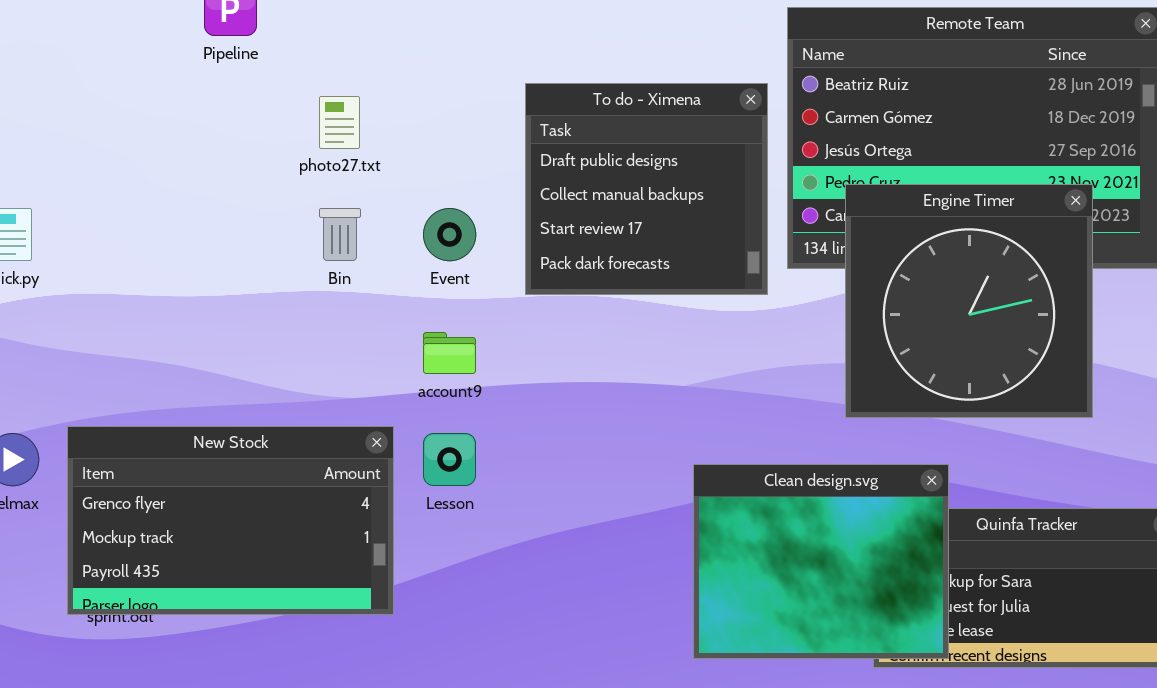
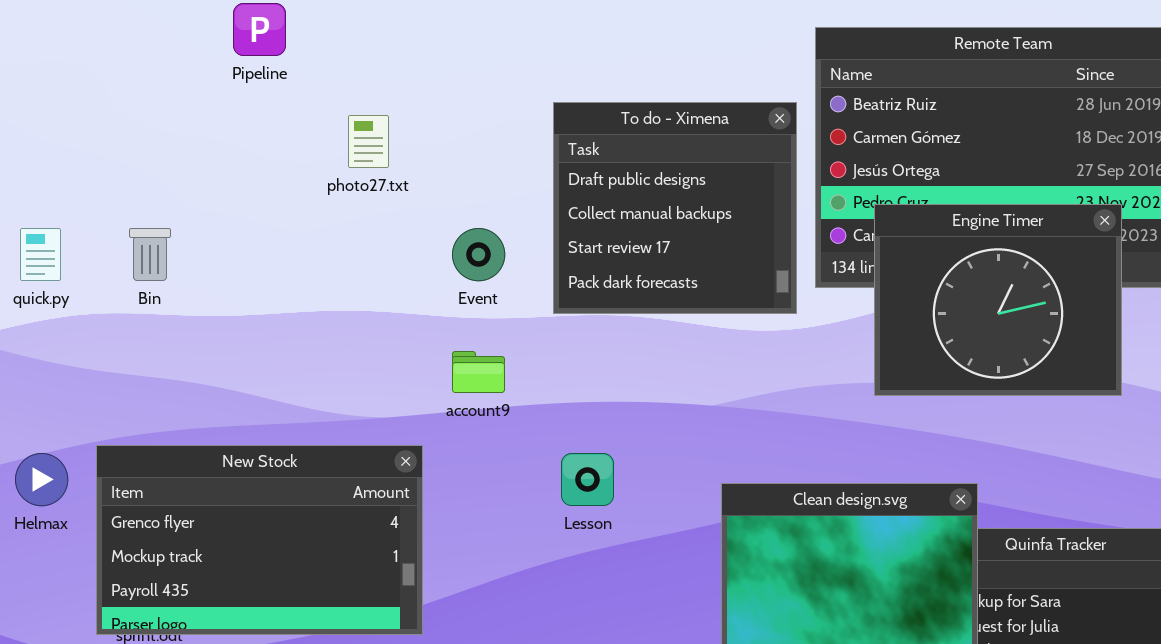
Engine Timer: [845,184,1093,418] -> [874,204,1122,396], resized
Bin: [319,208,361,261] -> [129,228,171,281], moved
Lesson: [423,433,476,486] -> [561,453,614,506], moved

